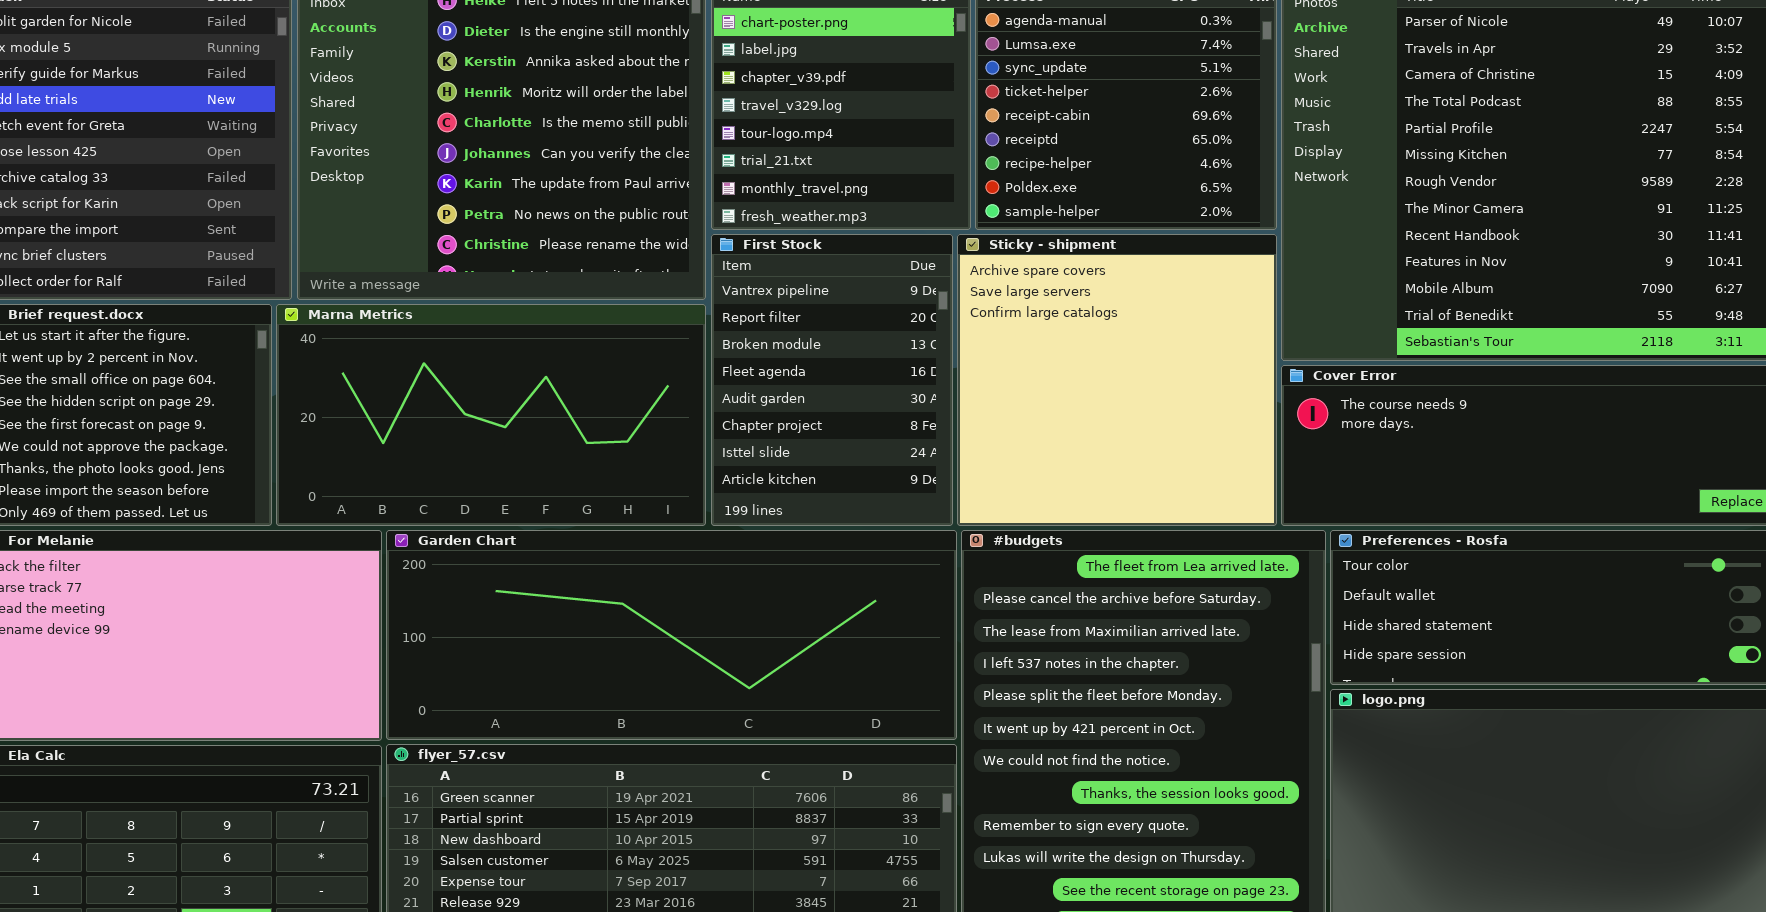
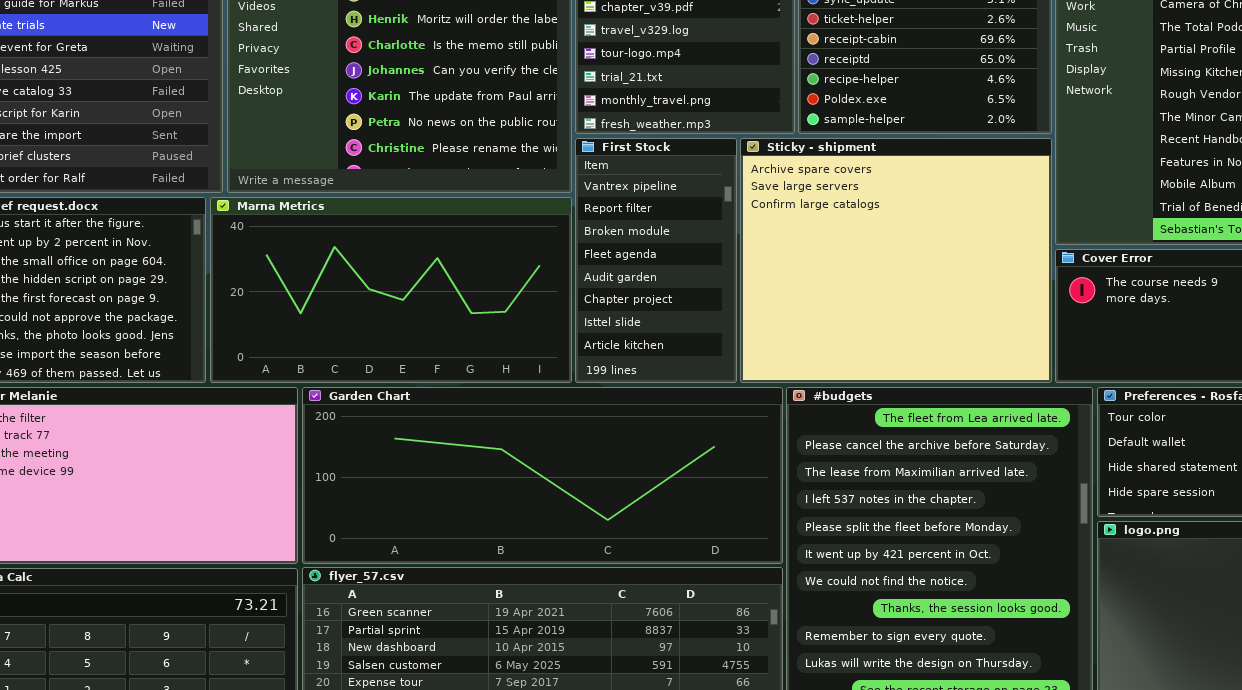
First Stock: [711,234,953,526] -> [575,138,737,383], resized
Sticky - shipment: [957,234,1277,526] -> [740,138,1052,383], resized

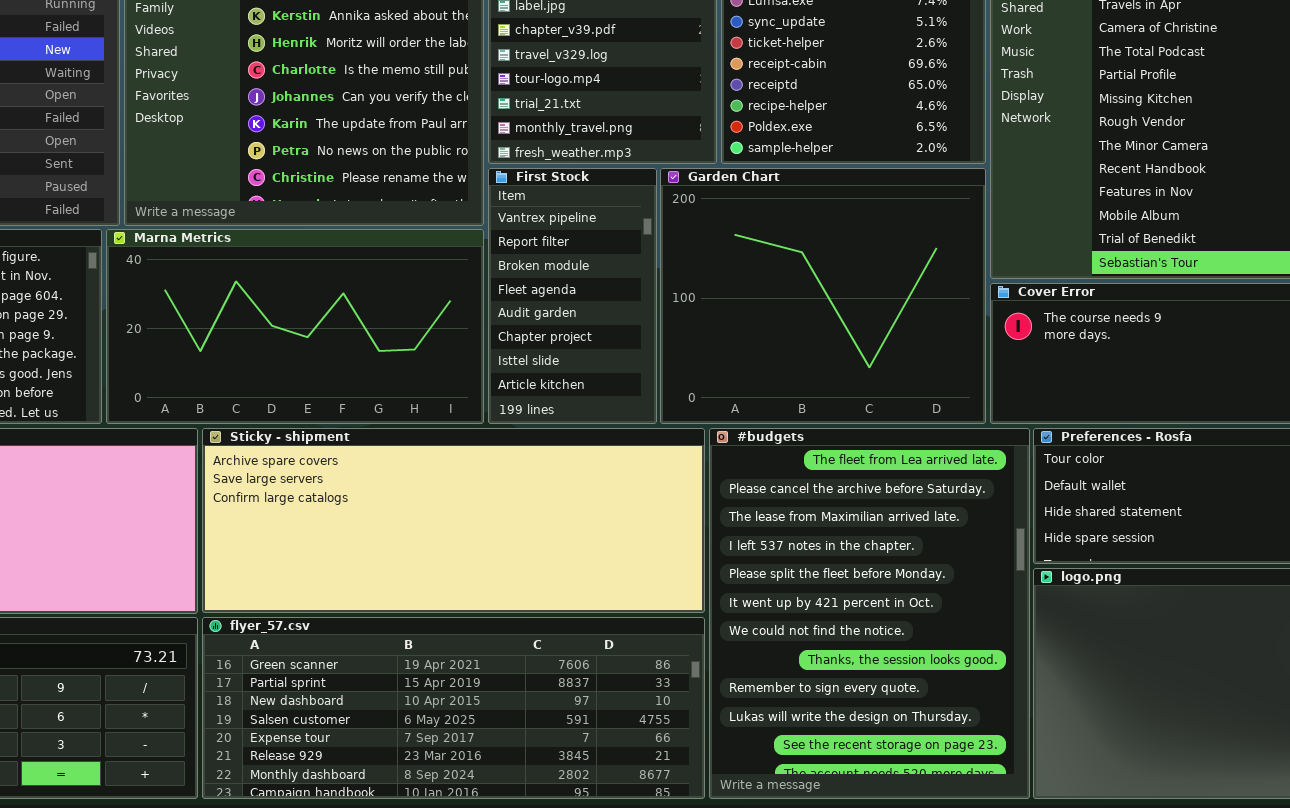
Sticky - shipment: [740,138,1052,383] -> [202,428,705,613], moved, resized
Garden Chart: [302,387,783,564] -> [660,168,986,424], moved, resized

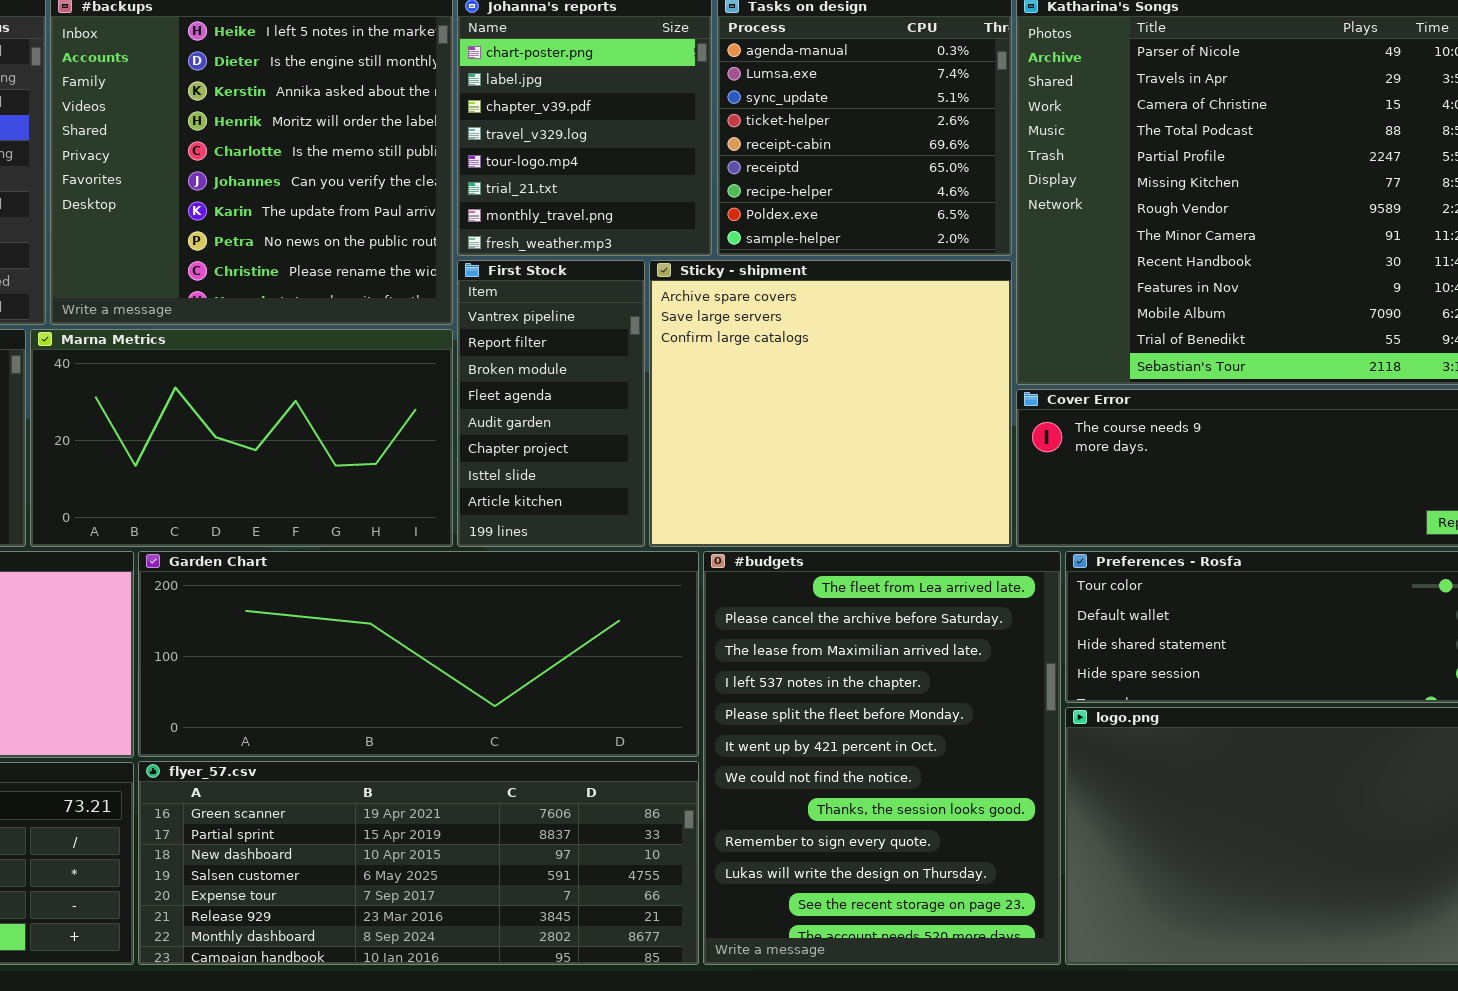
Garden Chart: [660,168,986,424] -> [138,551,699,757], moved, resized
Sticky - shipment: [202,428,705,613] -> [649,260,1012,547], moved, resized

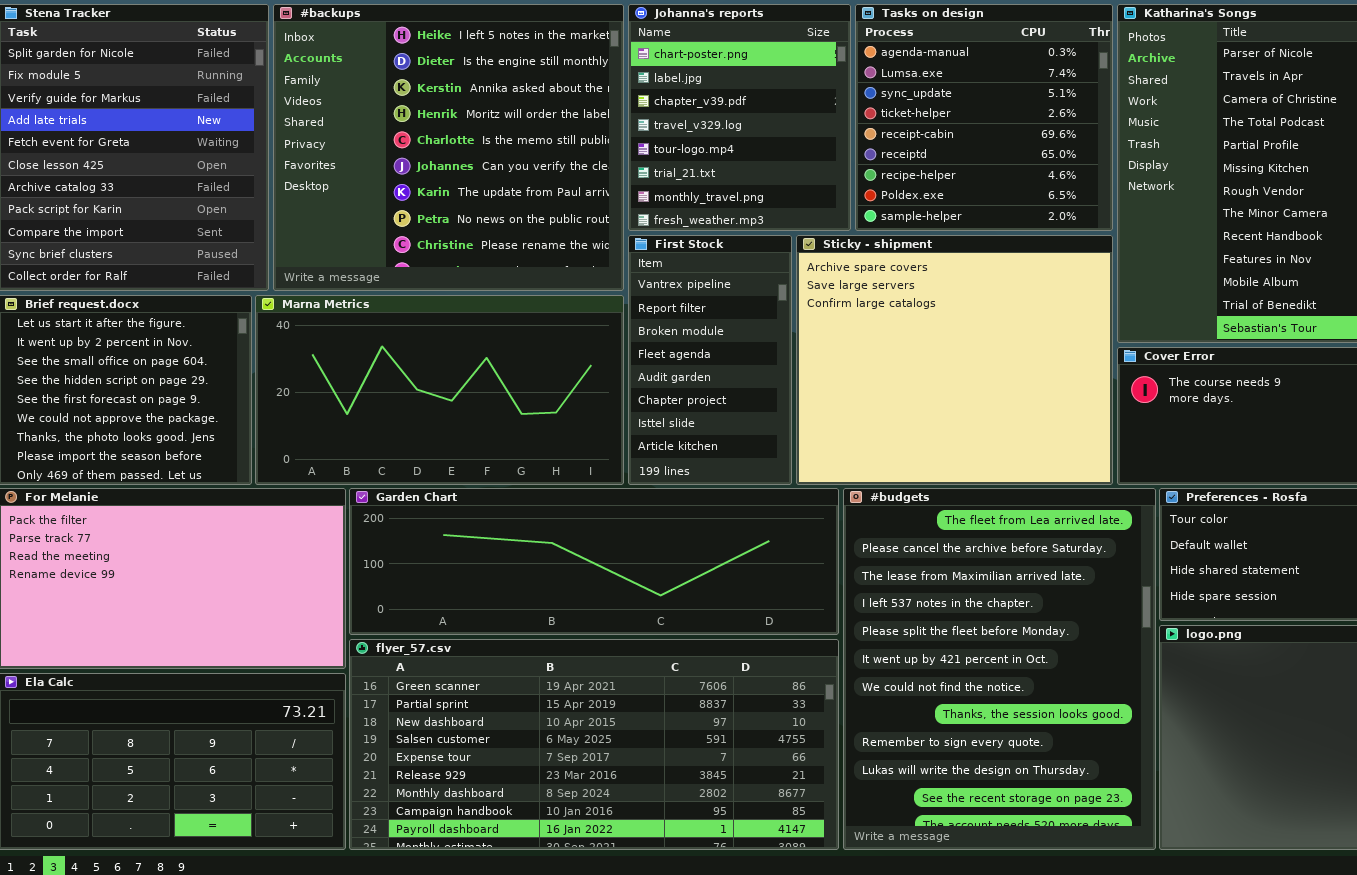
Garden Chart: [138,551,699,757] -> [349,488,839,635], resized
flyer_57.csv: [138,761,699,965] -> [349,639,839,850], resized

